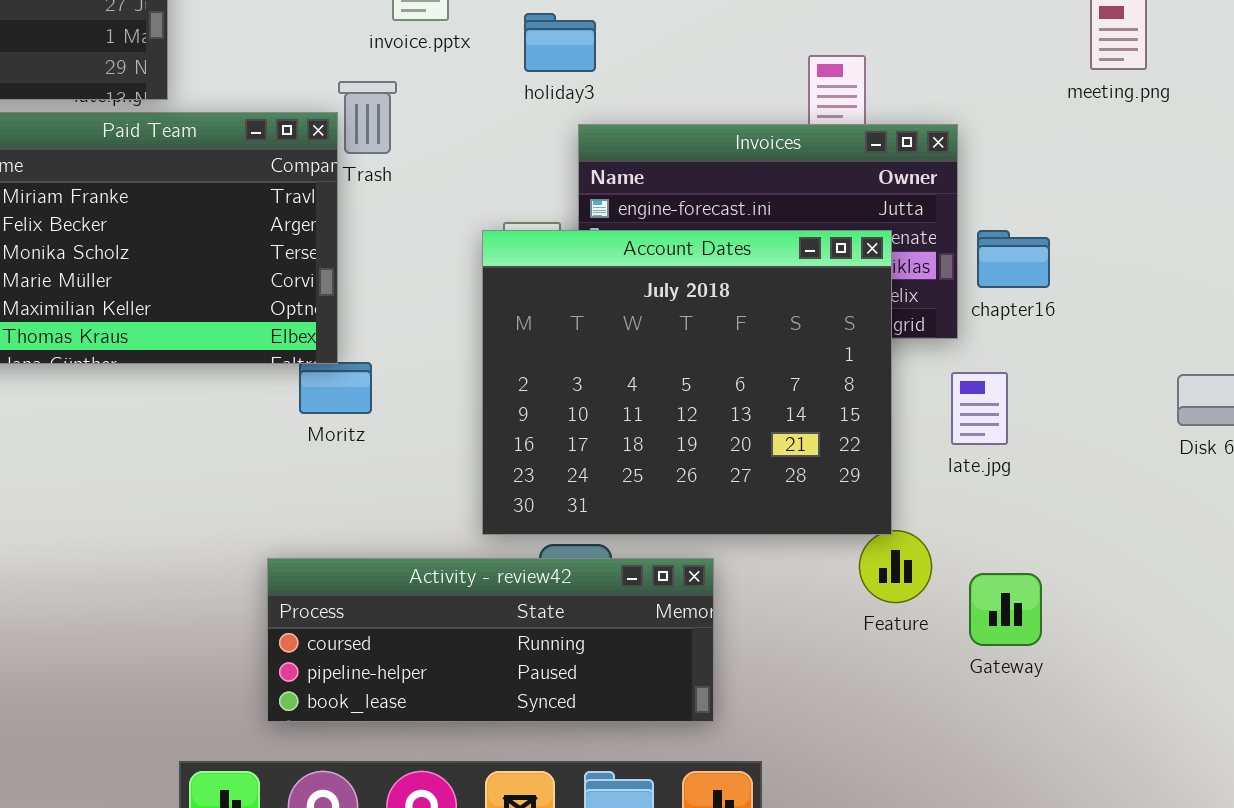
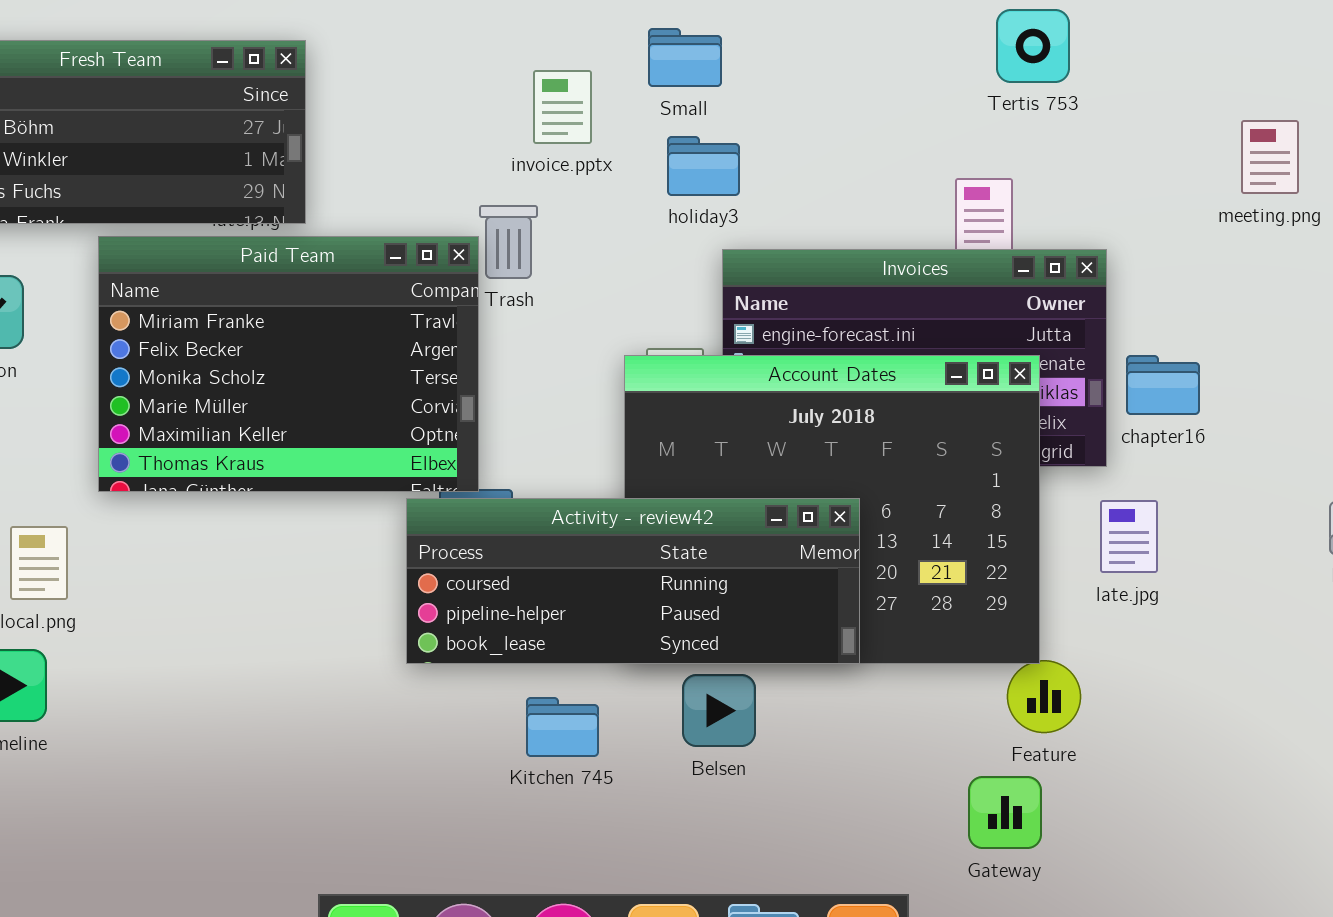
Activity - review42: [267,558,714,722] -> [406,498,860,664], moved
Gateway: [969,573,1042,646] -> [968,776,1042,849], moved

